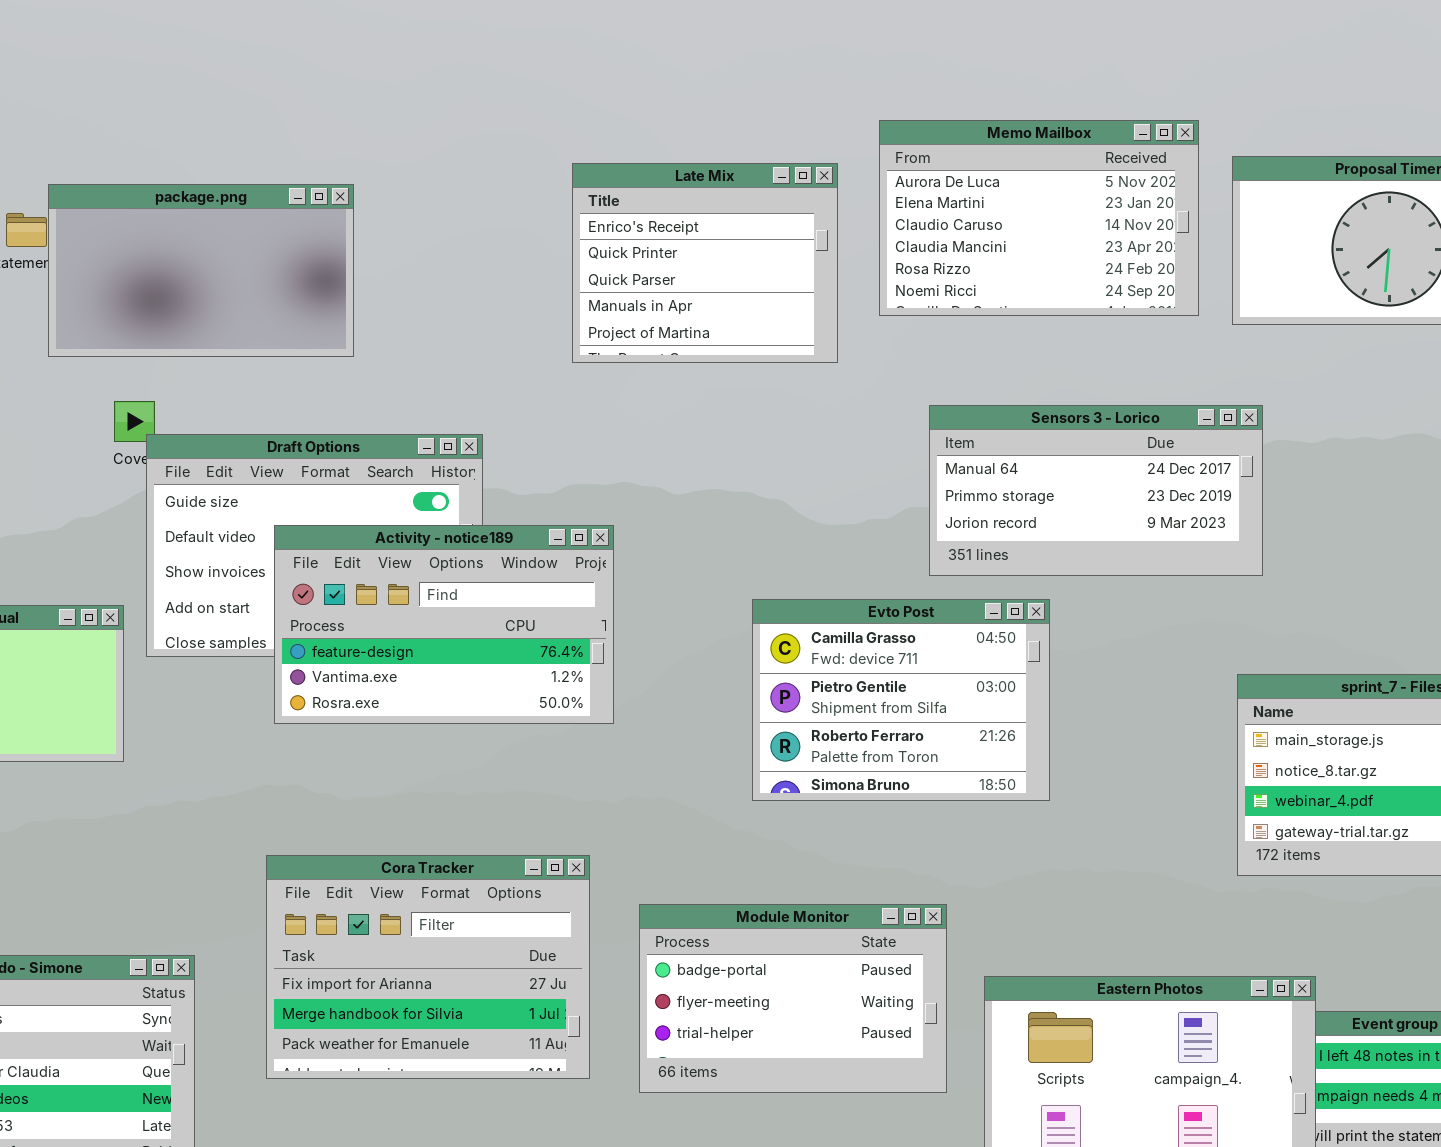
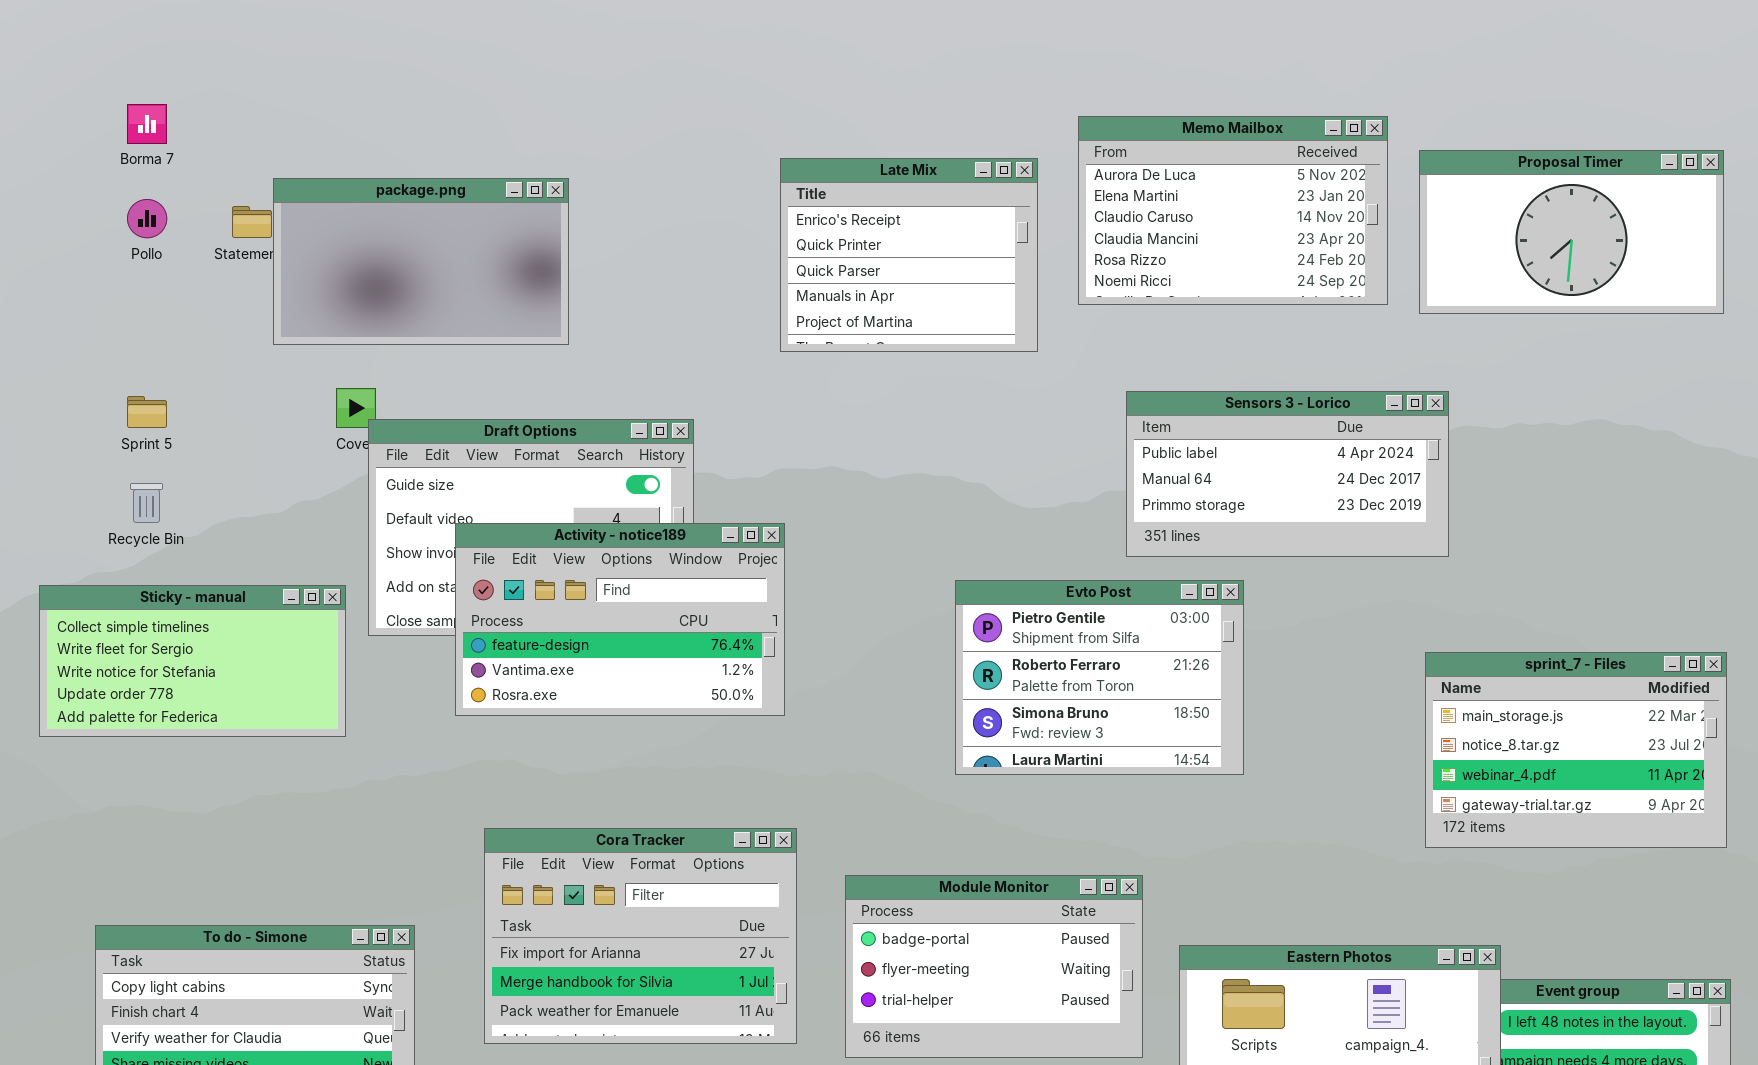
Sensors 3 - Lorico: [929,405,1263,576] -> [1126,391,1449,557], scrolled up 1 row
Activity - notice189: [274,525,614,724] -> [455,523,785,716], moved
Evto Post: [752,599,1050,801] -> [955,580,1244,775], scrolled down 1 row

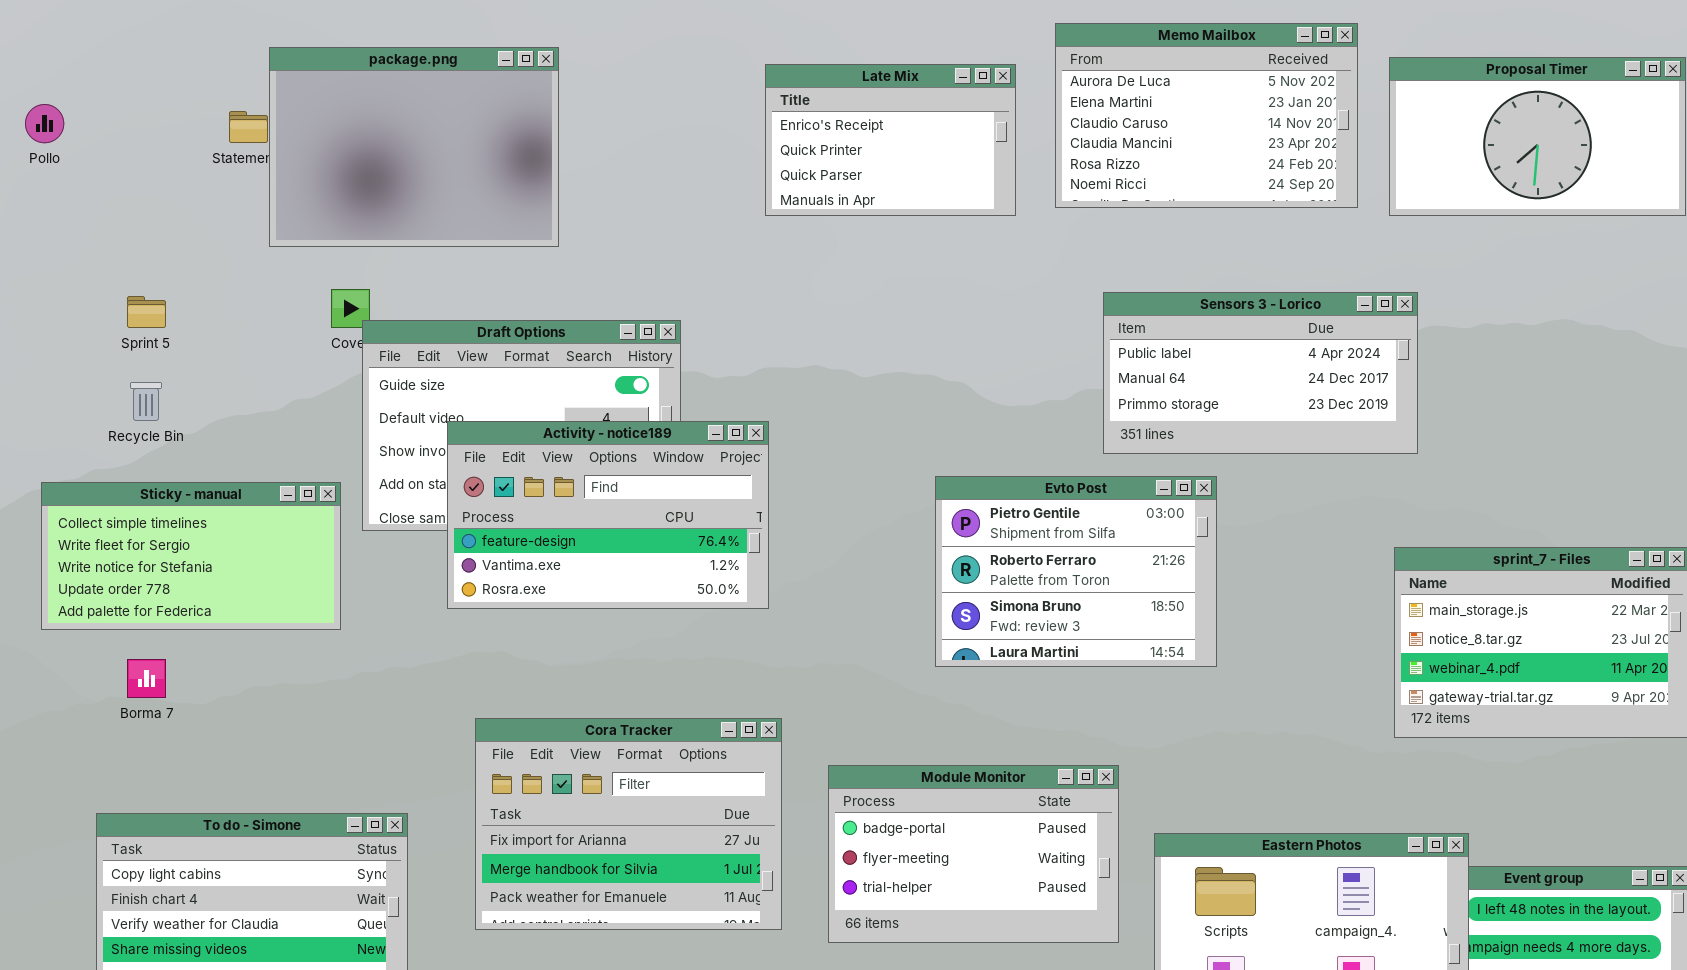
Borma 7: [127,104,167,144] -> [127,659,166,698], moved
Late Mix: [780,158,1038,352] -> [765,64,1016,216], resized
package.png: [273,178,569,345] -> [269,47,559,247], resized
Pollo: [127,199,167,238] -> [25,104,64,143], moved

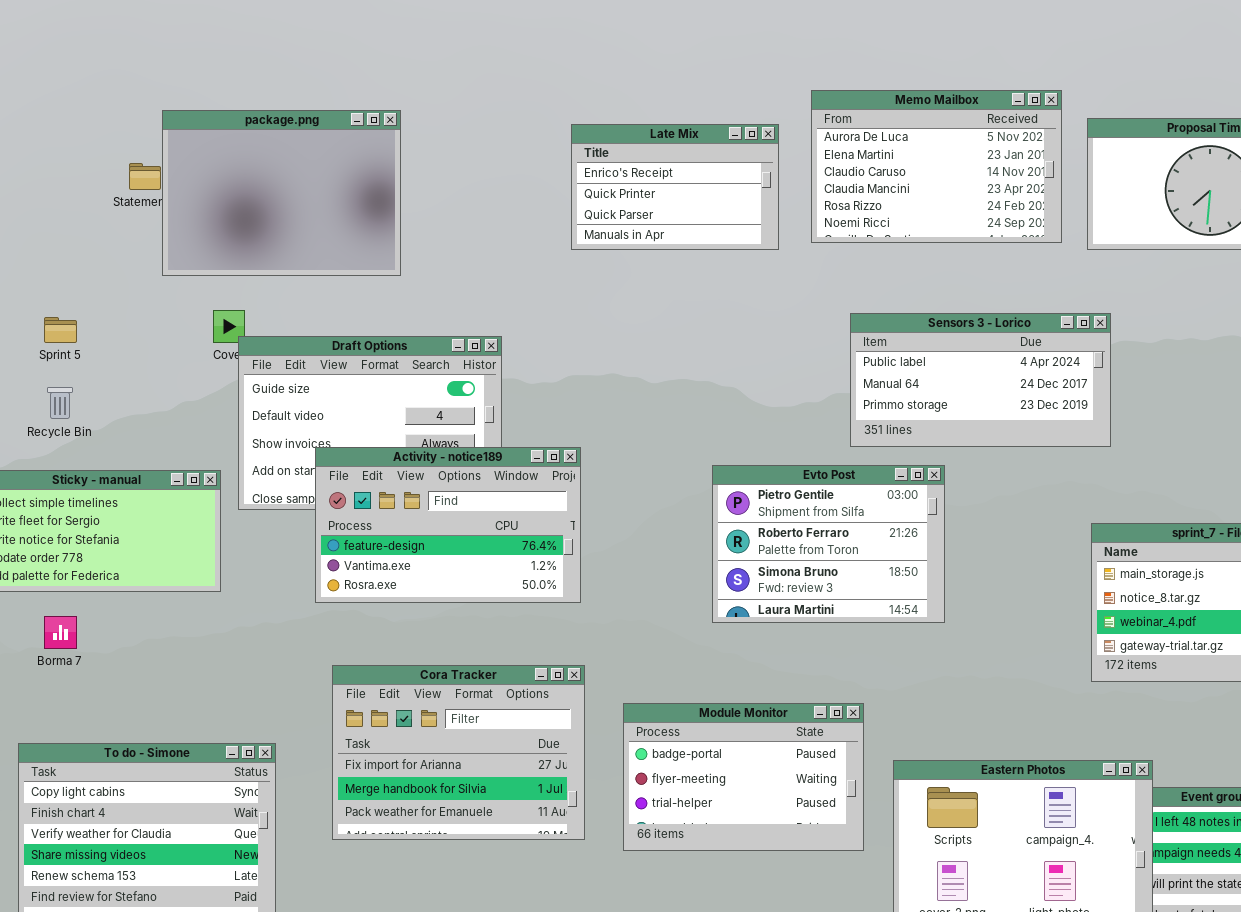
Activity - notice189: [447,421,769,609] -> [315,447,581,603], moved

